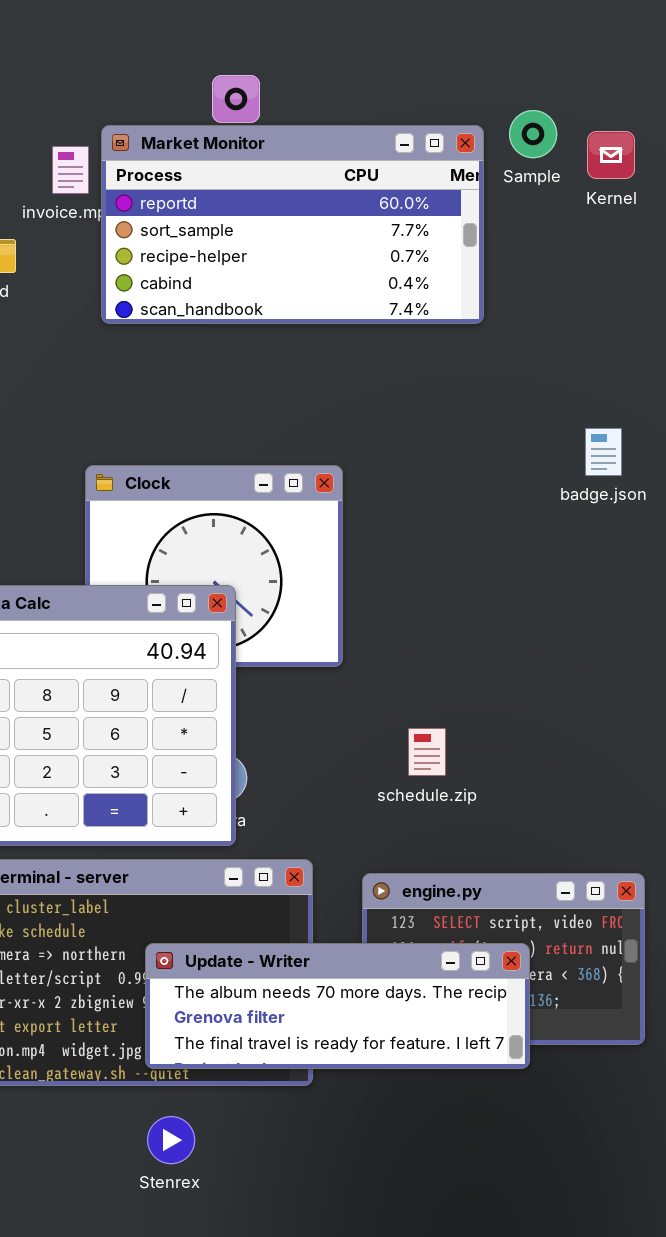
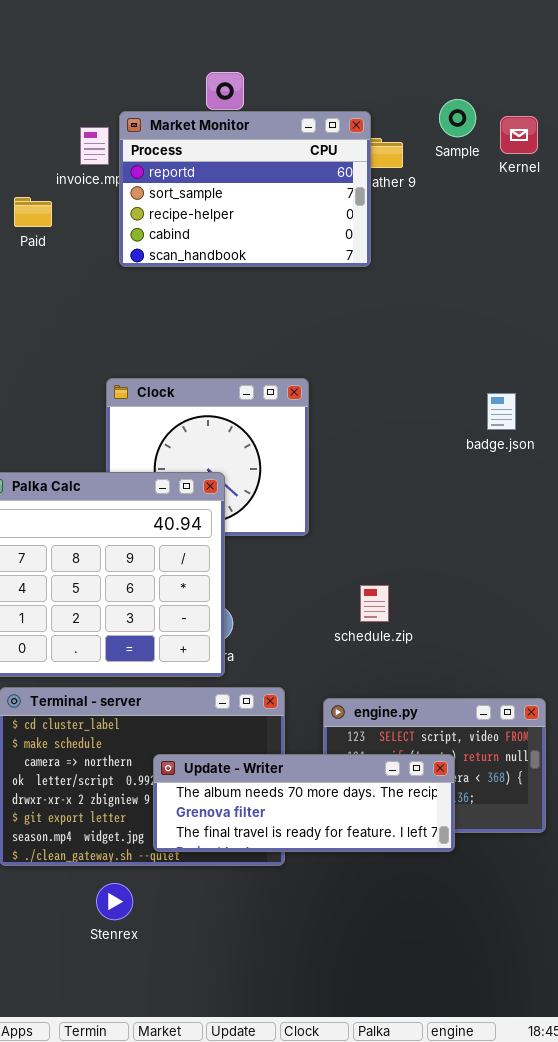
Market Monitor: [101,125,484,324] -> [119,111,371,267], resized
badge.json: [585,428,622,476] -> [487,393,516,430], moved
Stenrex: [147,1116,195,1164] -> [96,883,133,920], moved

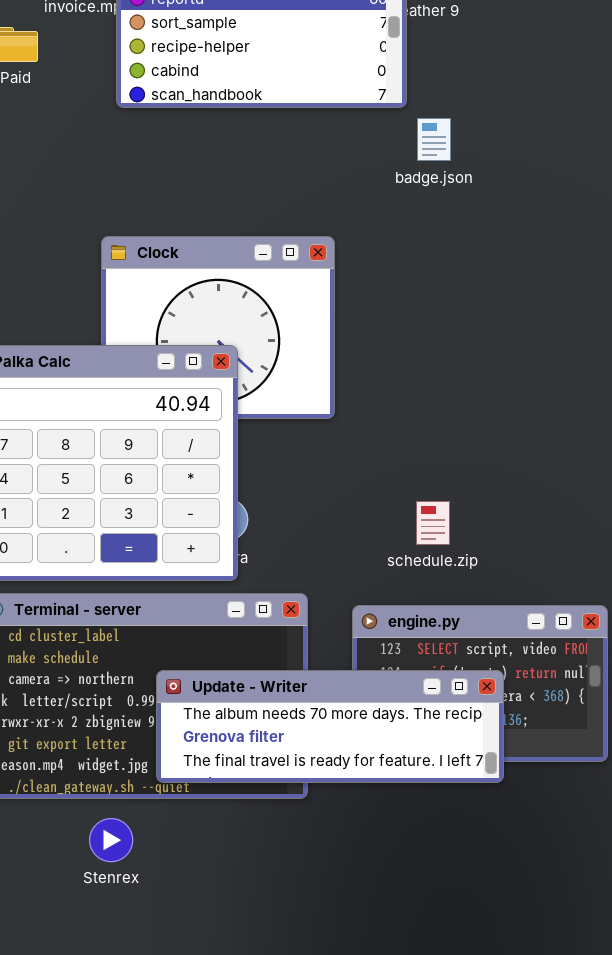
badge.json: [487,393,516,430] -> [417,118,451,161], moved
schedule.zip: [360,585,389,622] -> [416,501,450,545], moved

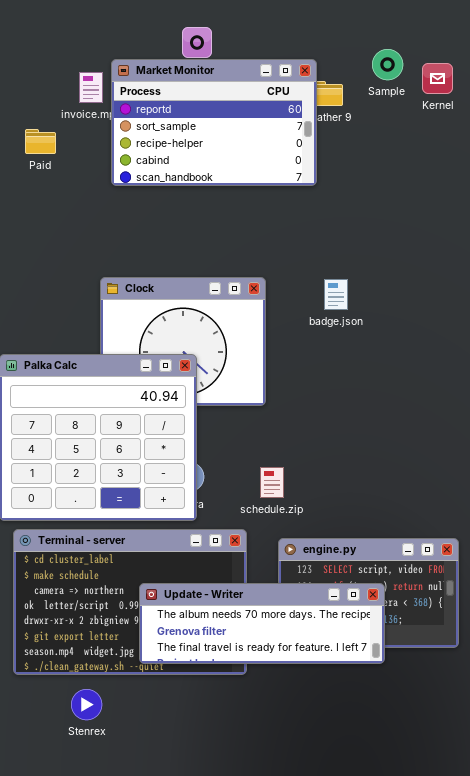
badge.json: [417,118,451,161] -> [324,279,348,310], moved
schedule.zip: [416,501,450,545] -> [260,467,284,498], moved
Stenrex: [89,818,133,862] -> [71,689,102,720], moved

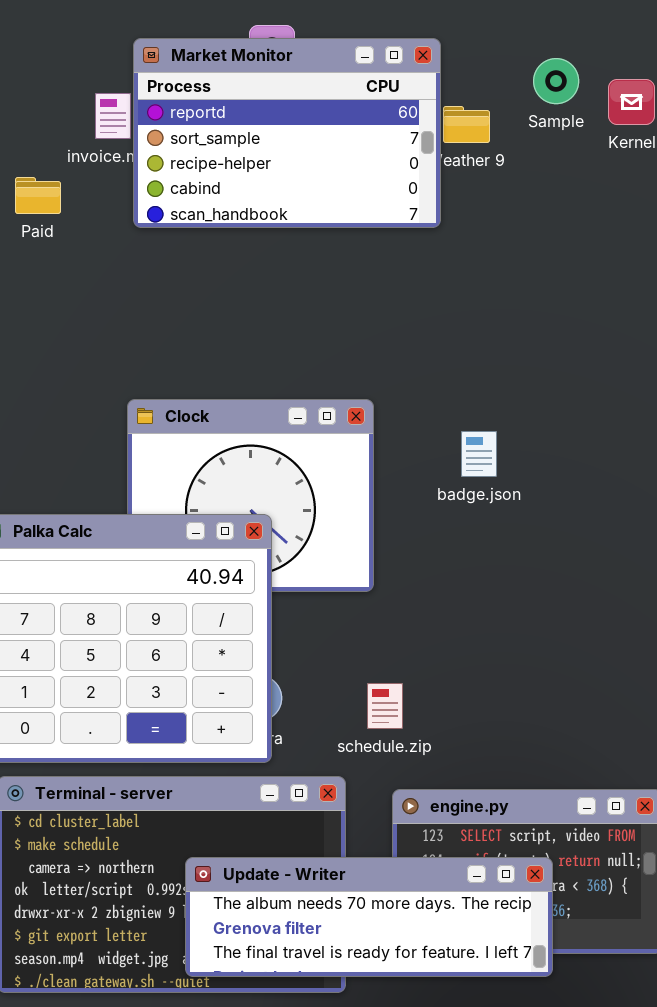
Market Monitor: [111,59,317,186] -> [133,38,441,228], moved
badge.json: [324,279,348,310] -> [461,431,497,477], moved

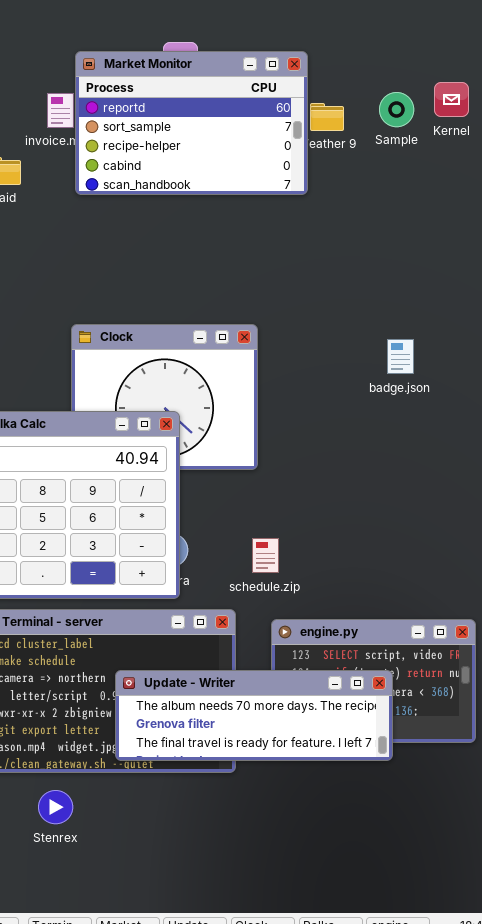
Sample: [533,58,579,104] -> [379,92,414,127], moved
badge.json: [461,431,497,477] -> [387,339,414,374], moved

